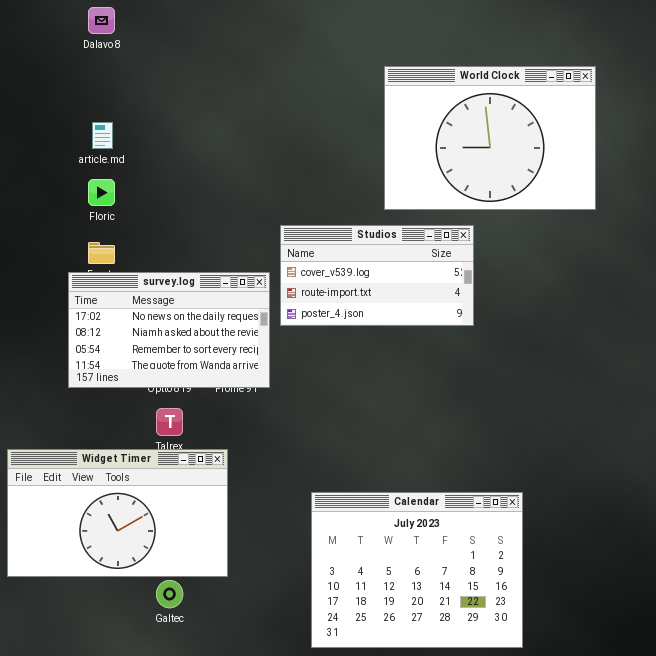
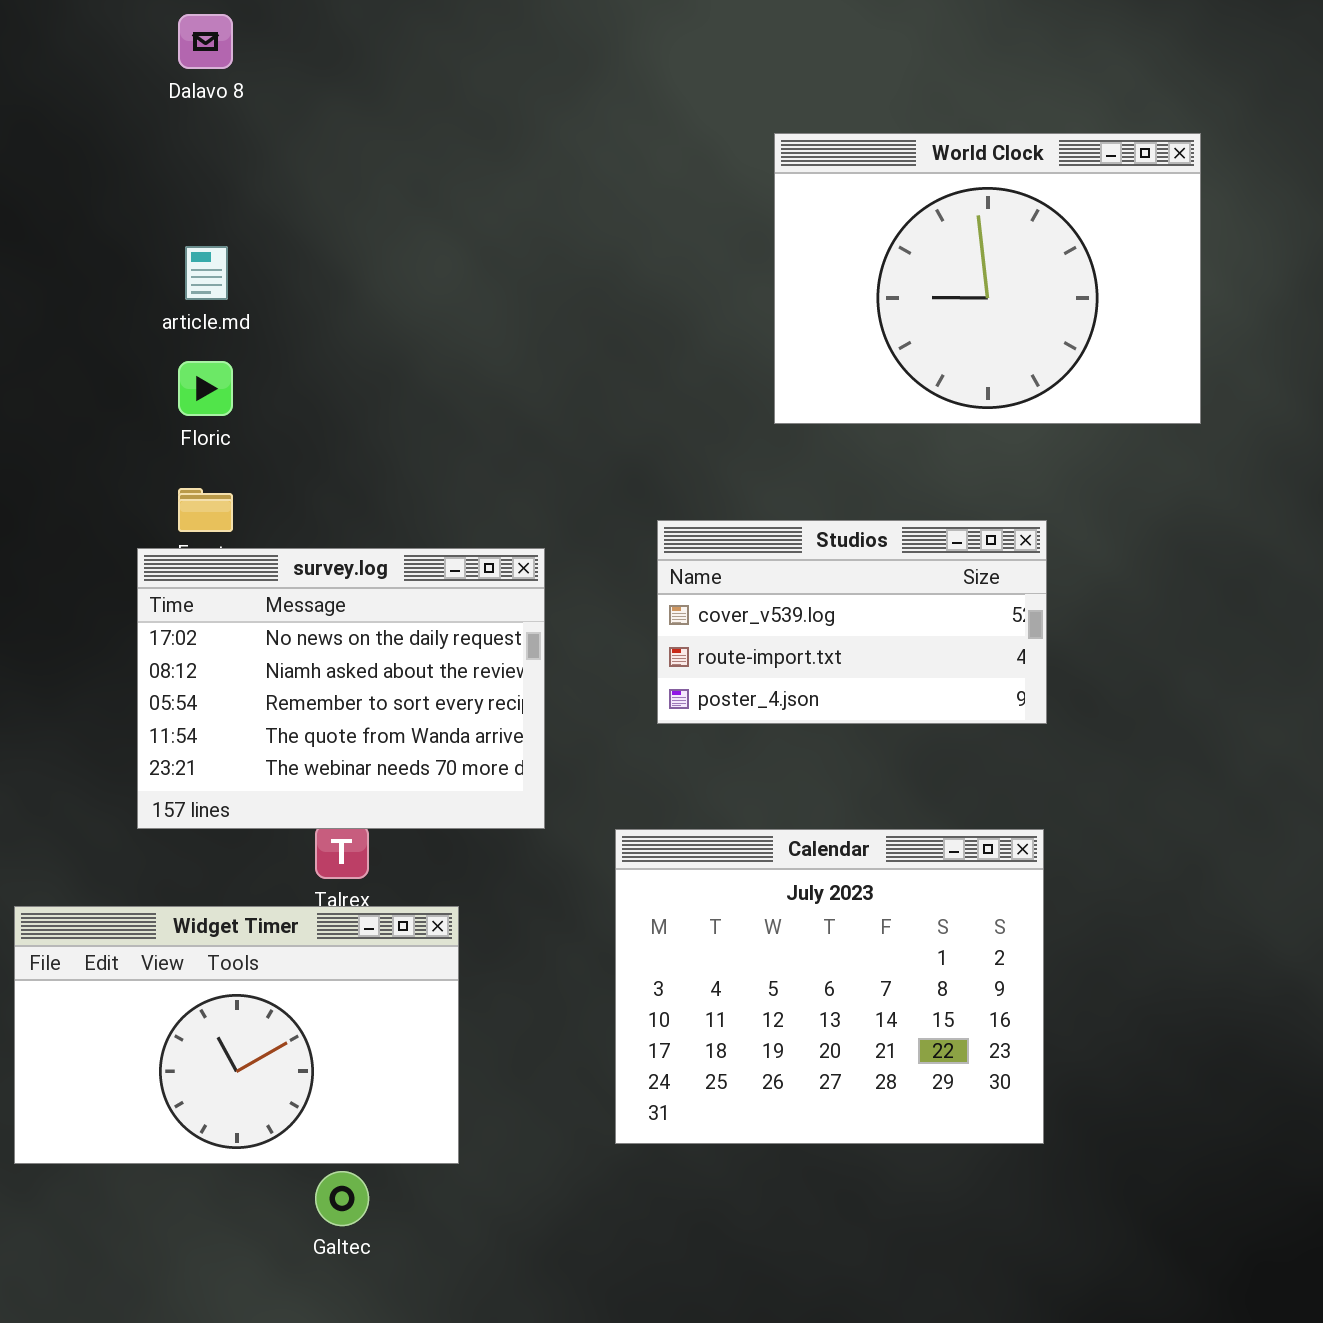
Studios: [280,225,474,326] -> [657,520,1047,724], moved
survey.log: [68,272,270,388] -> [137,548,545,829], resized
Calendar: [311,492,523,648] -> [615,829,1044,1144], moved

